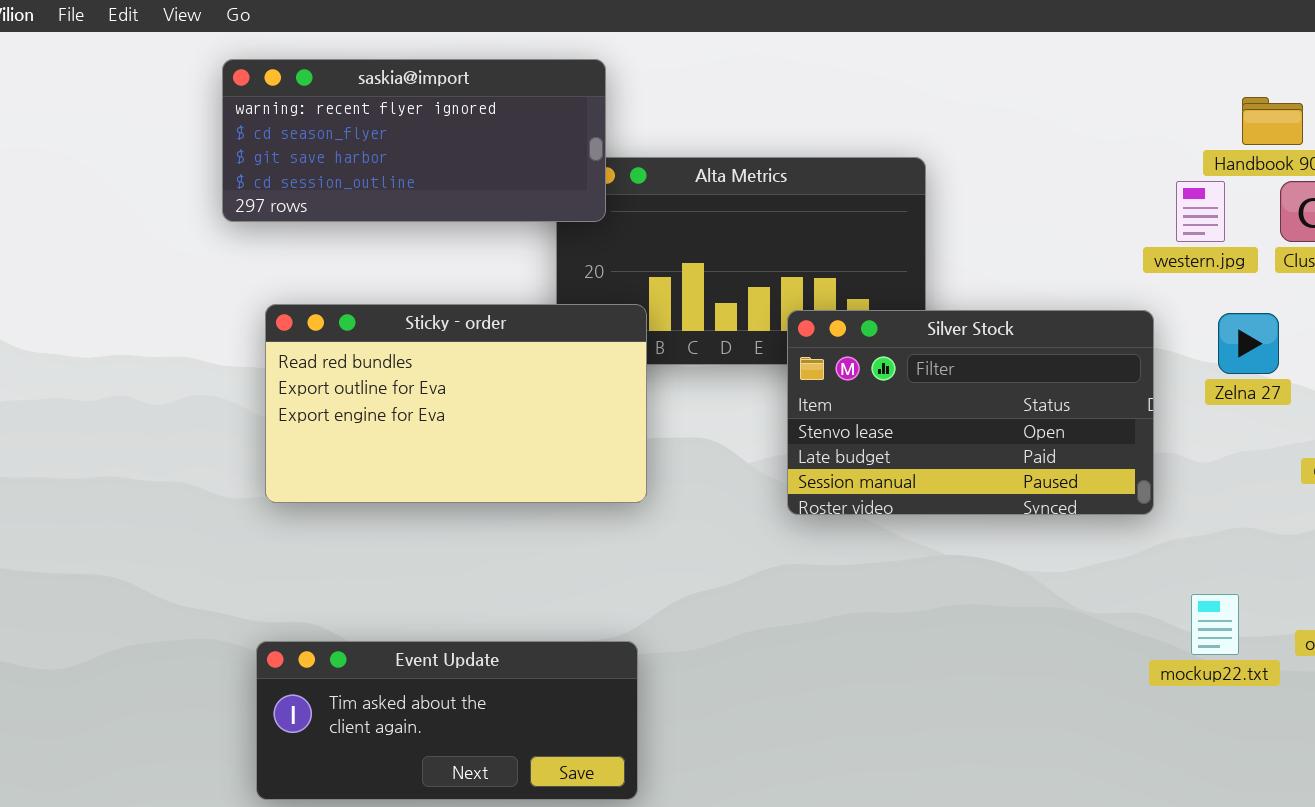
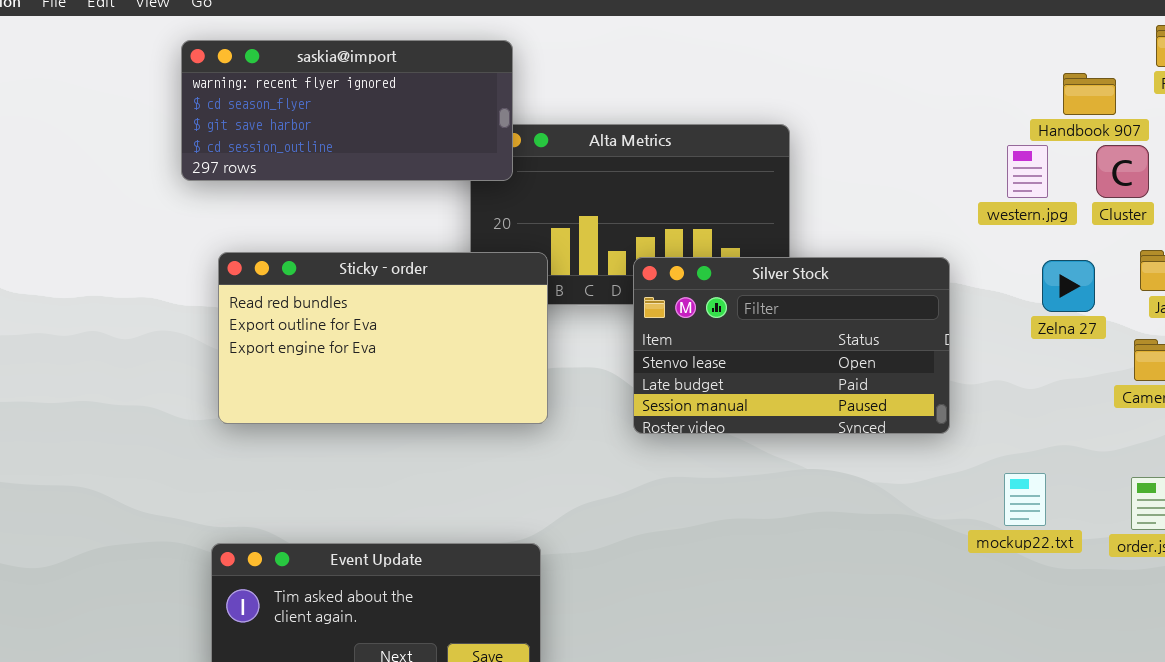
Silver Stock: [787,310,1154,515] -> [633,257,950,434], moved
mockup22.txt: [1191,594,1239,655] -> [1004,473,1046,526], moved

